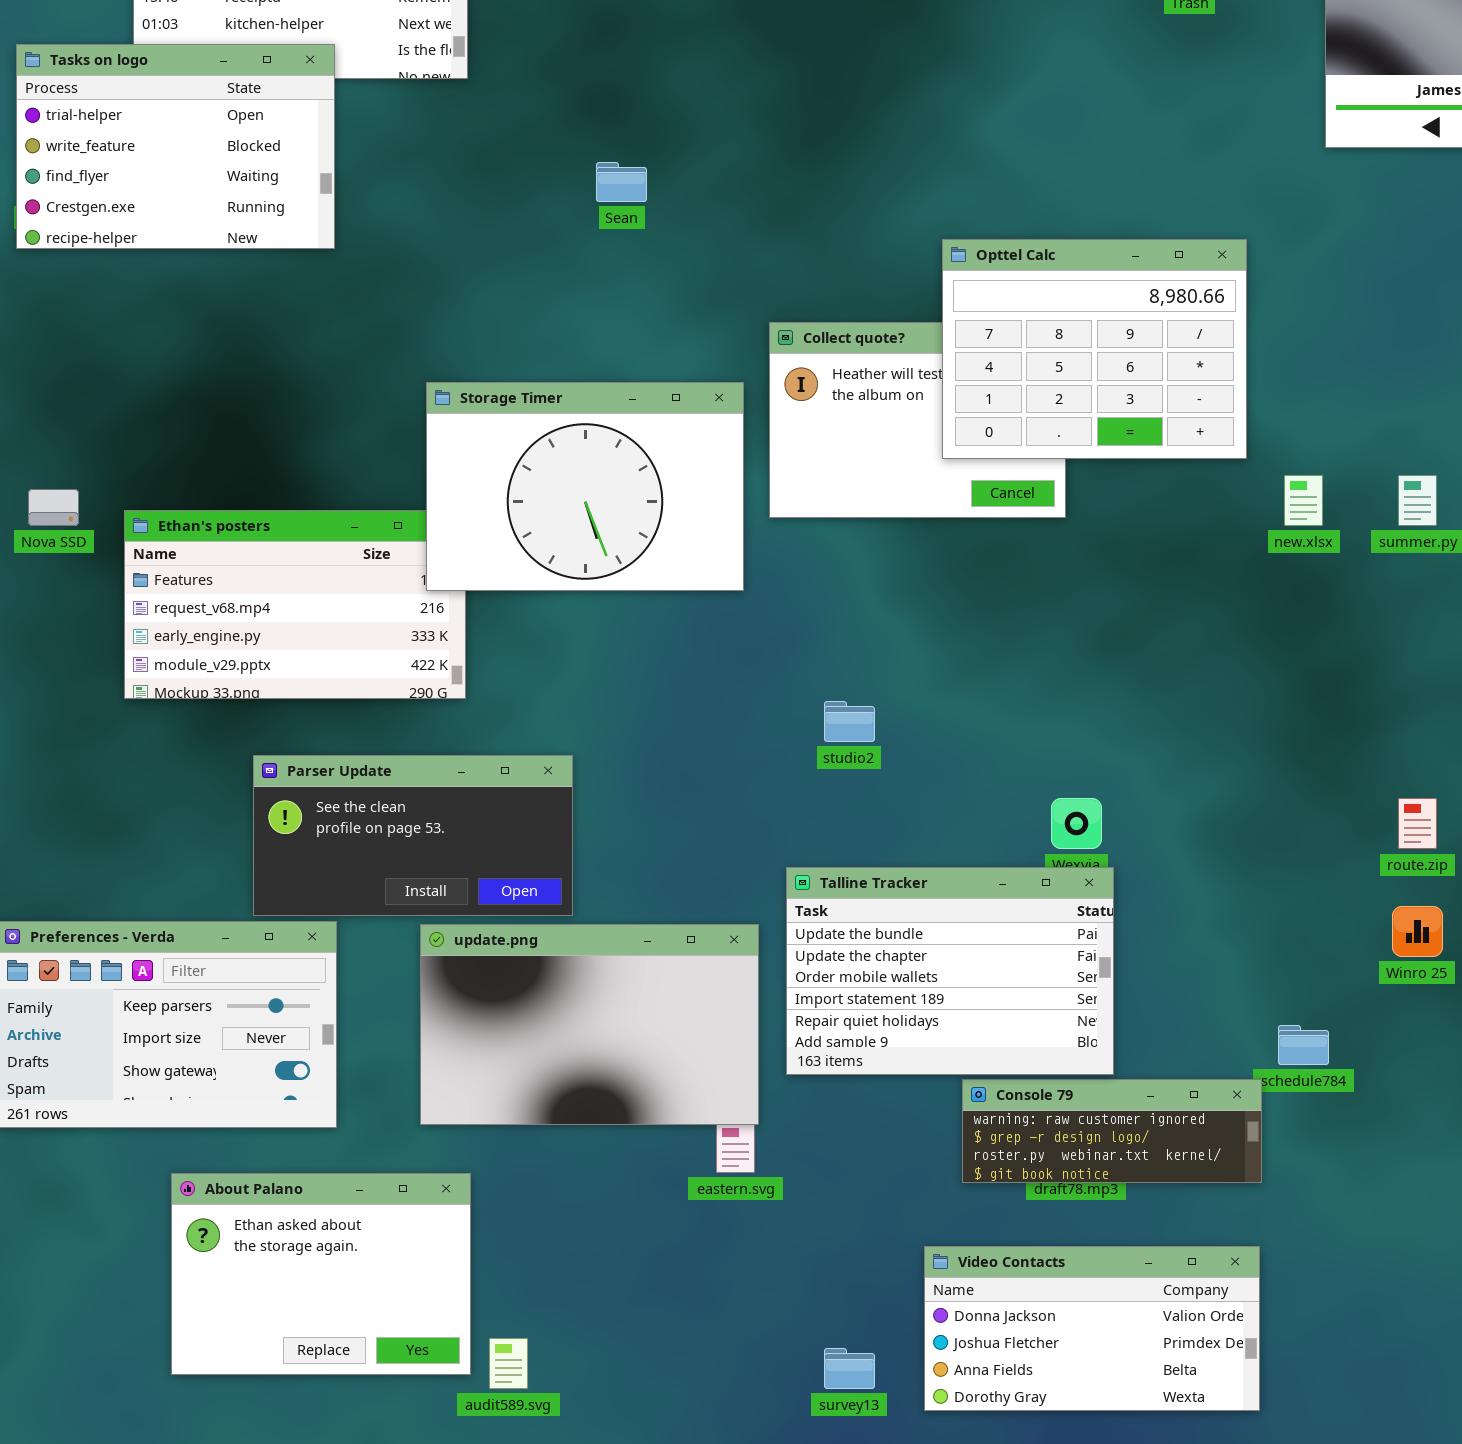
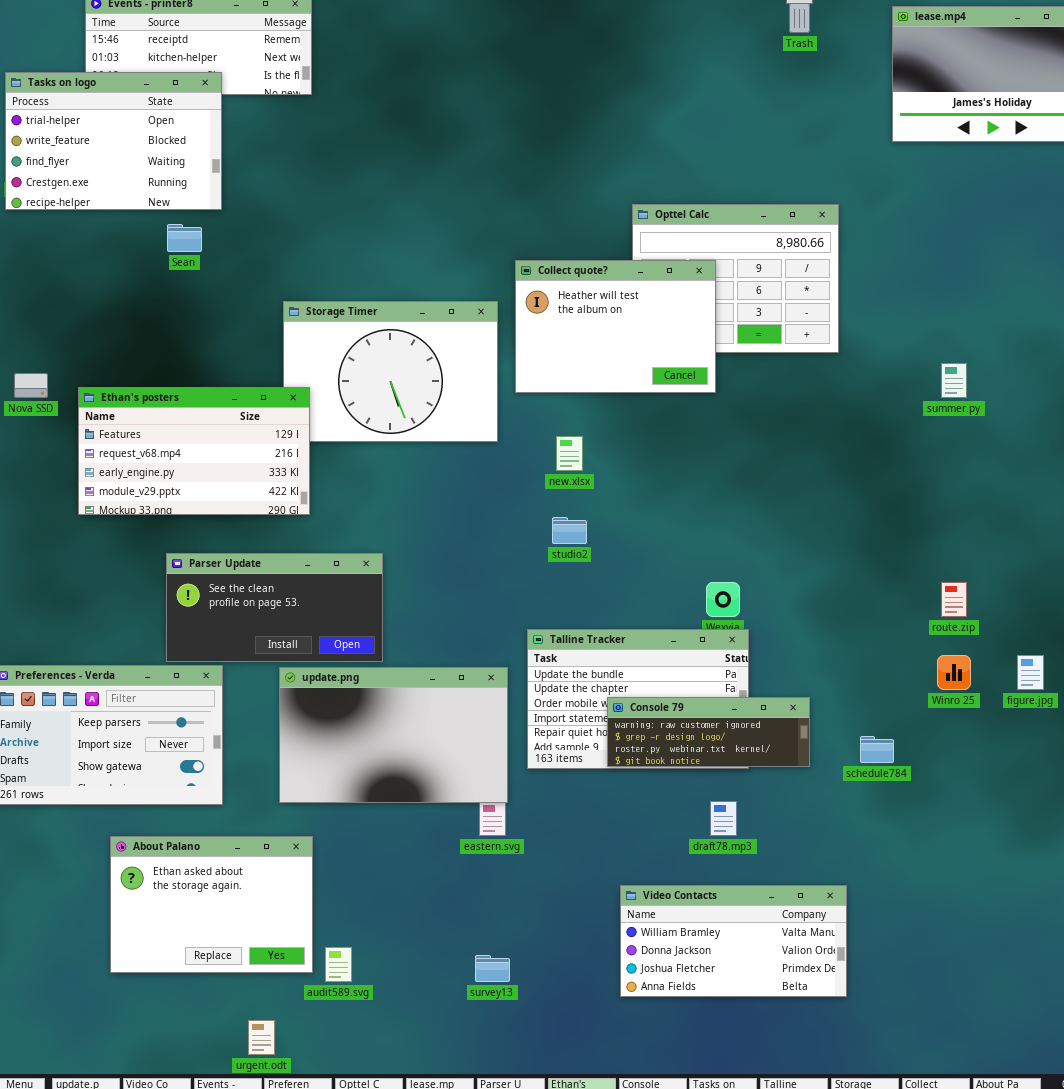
Sean: [596,162,647,202] -> [167,224,202,252], moved
Collect quote?: [769,322,1066,518] -> [515,260,716,393], raised
new.xlsx: [1284,475,1323,526] -> [556,436,583,471], moved
Ethan's posters: [124,510,466,699] -> [78,387,310,515], raised
Console 79: [962,1079,1262,1183] -> [607,697,810,767], moved
Video Contacts: [924,1246,1260,1411] -> [620,885,847,997], scrolled up 1 row
survey13: [824,1348,875,1389] -> [475,955,510,982], moved

